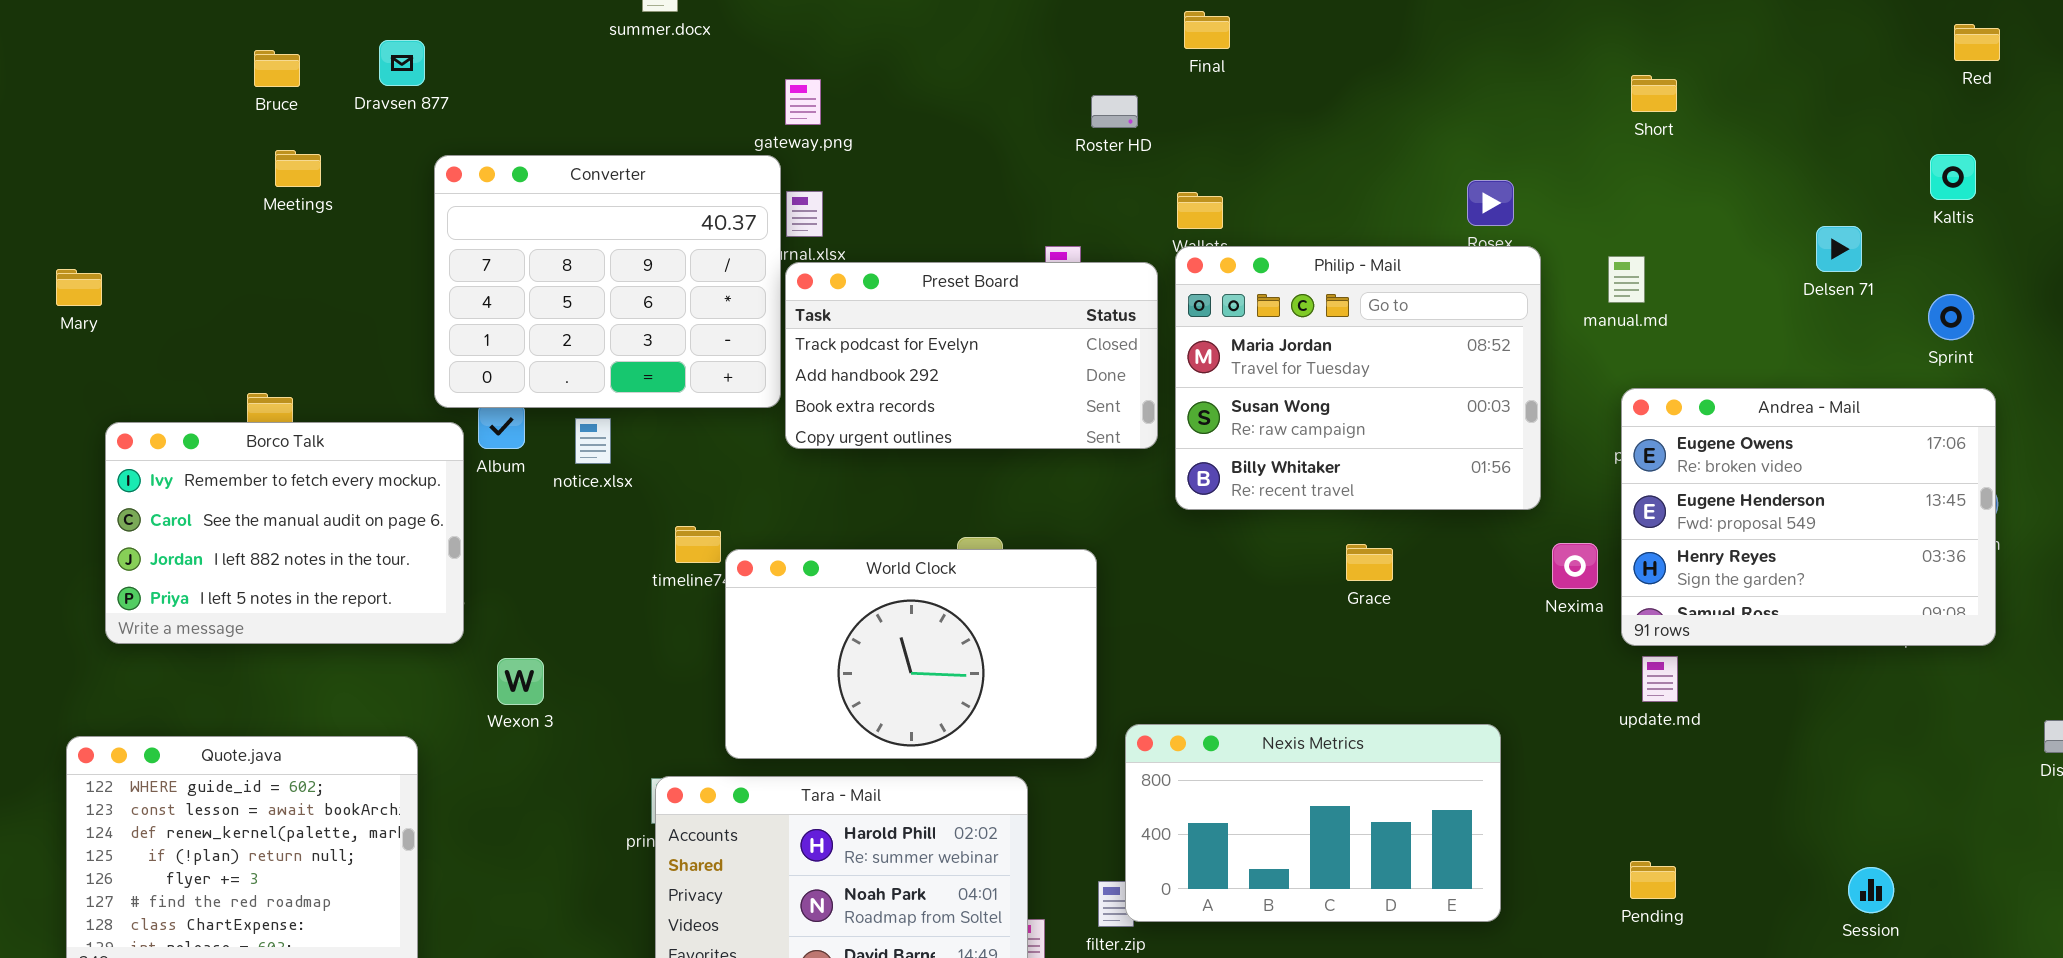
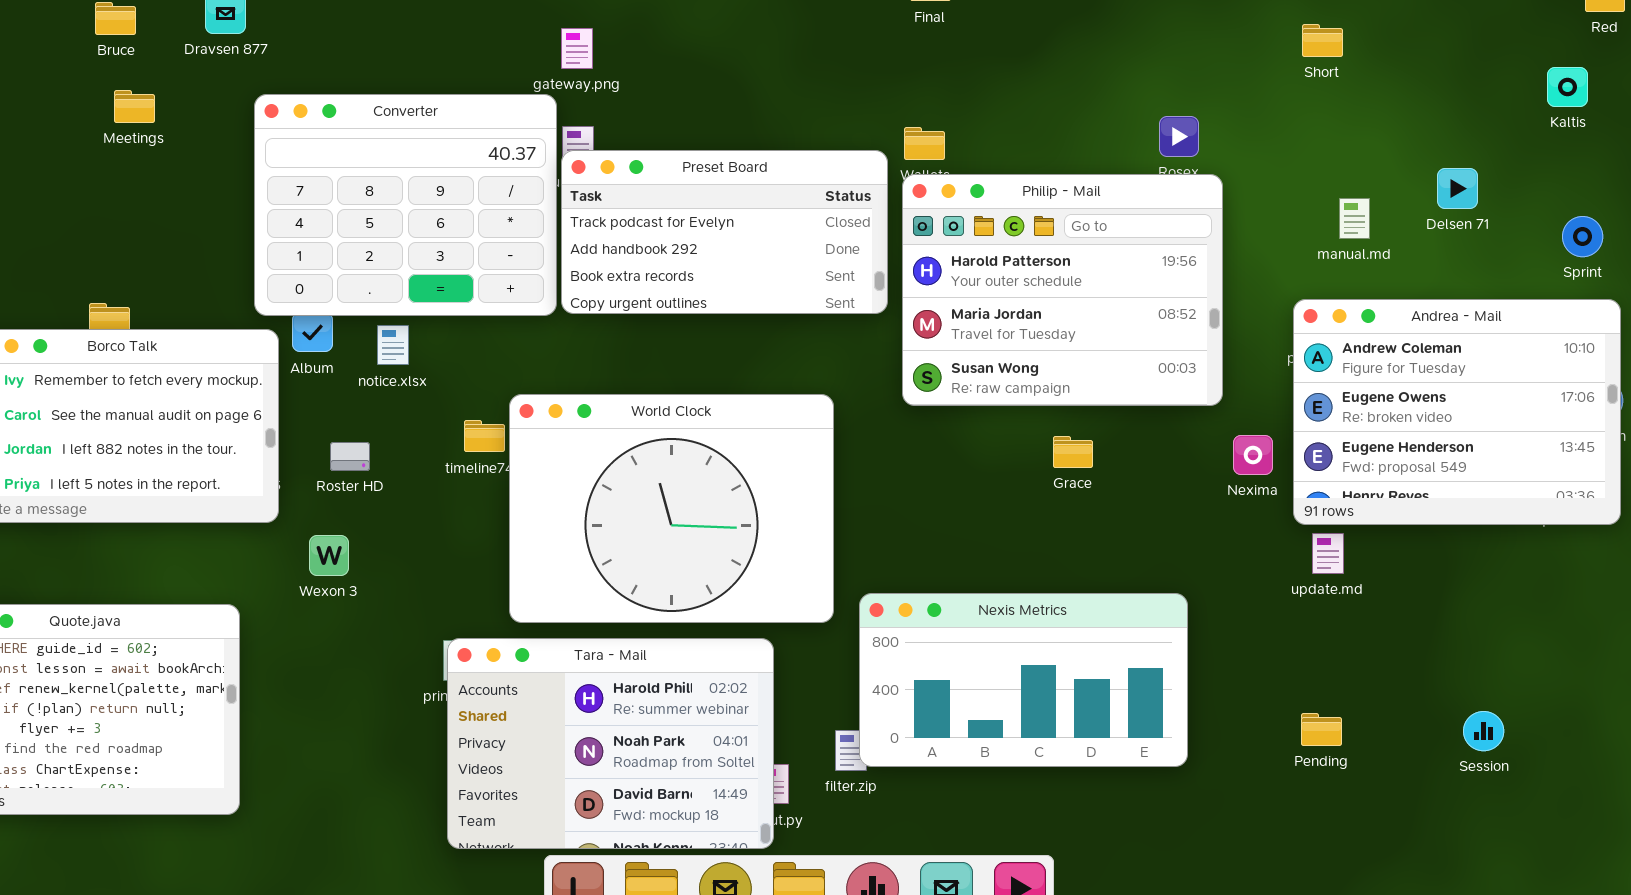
Roster HD: [1091,95,1138,128] -> [330,442,370,471], moved
Kaltis: [1930,154,1976,200] -> [1547,67,1588,107], moved
Delsen 71: [1816,226,1862,272] -> [1437,168,1478,209], moved
Philip - Mail: [1175,246,1541,510] -> [902,174,1223,406], scrolled up 1 row
manual.md: [1608,256,1645,303] -> [1339,198,1370,239], moved
Preset Board: [785,262,1158,449] -> [561,150,888,314], moved
Andrea - Mail: [1621,388,1996,646] -> [1293,299,1621,525], scrolled up 1 row
World Clock: [725,549,1097,759] -> [509,394,834,623], resized
Session: [1848,867,1894,913] -> [1463,711,1504,751], moved

